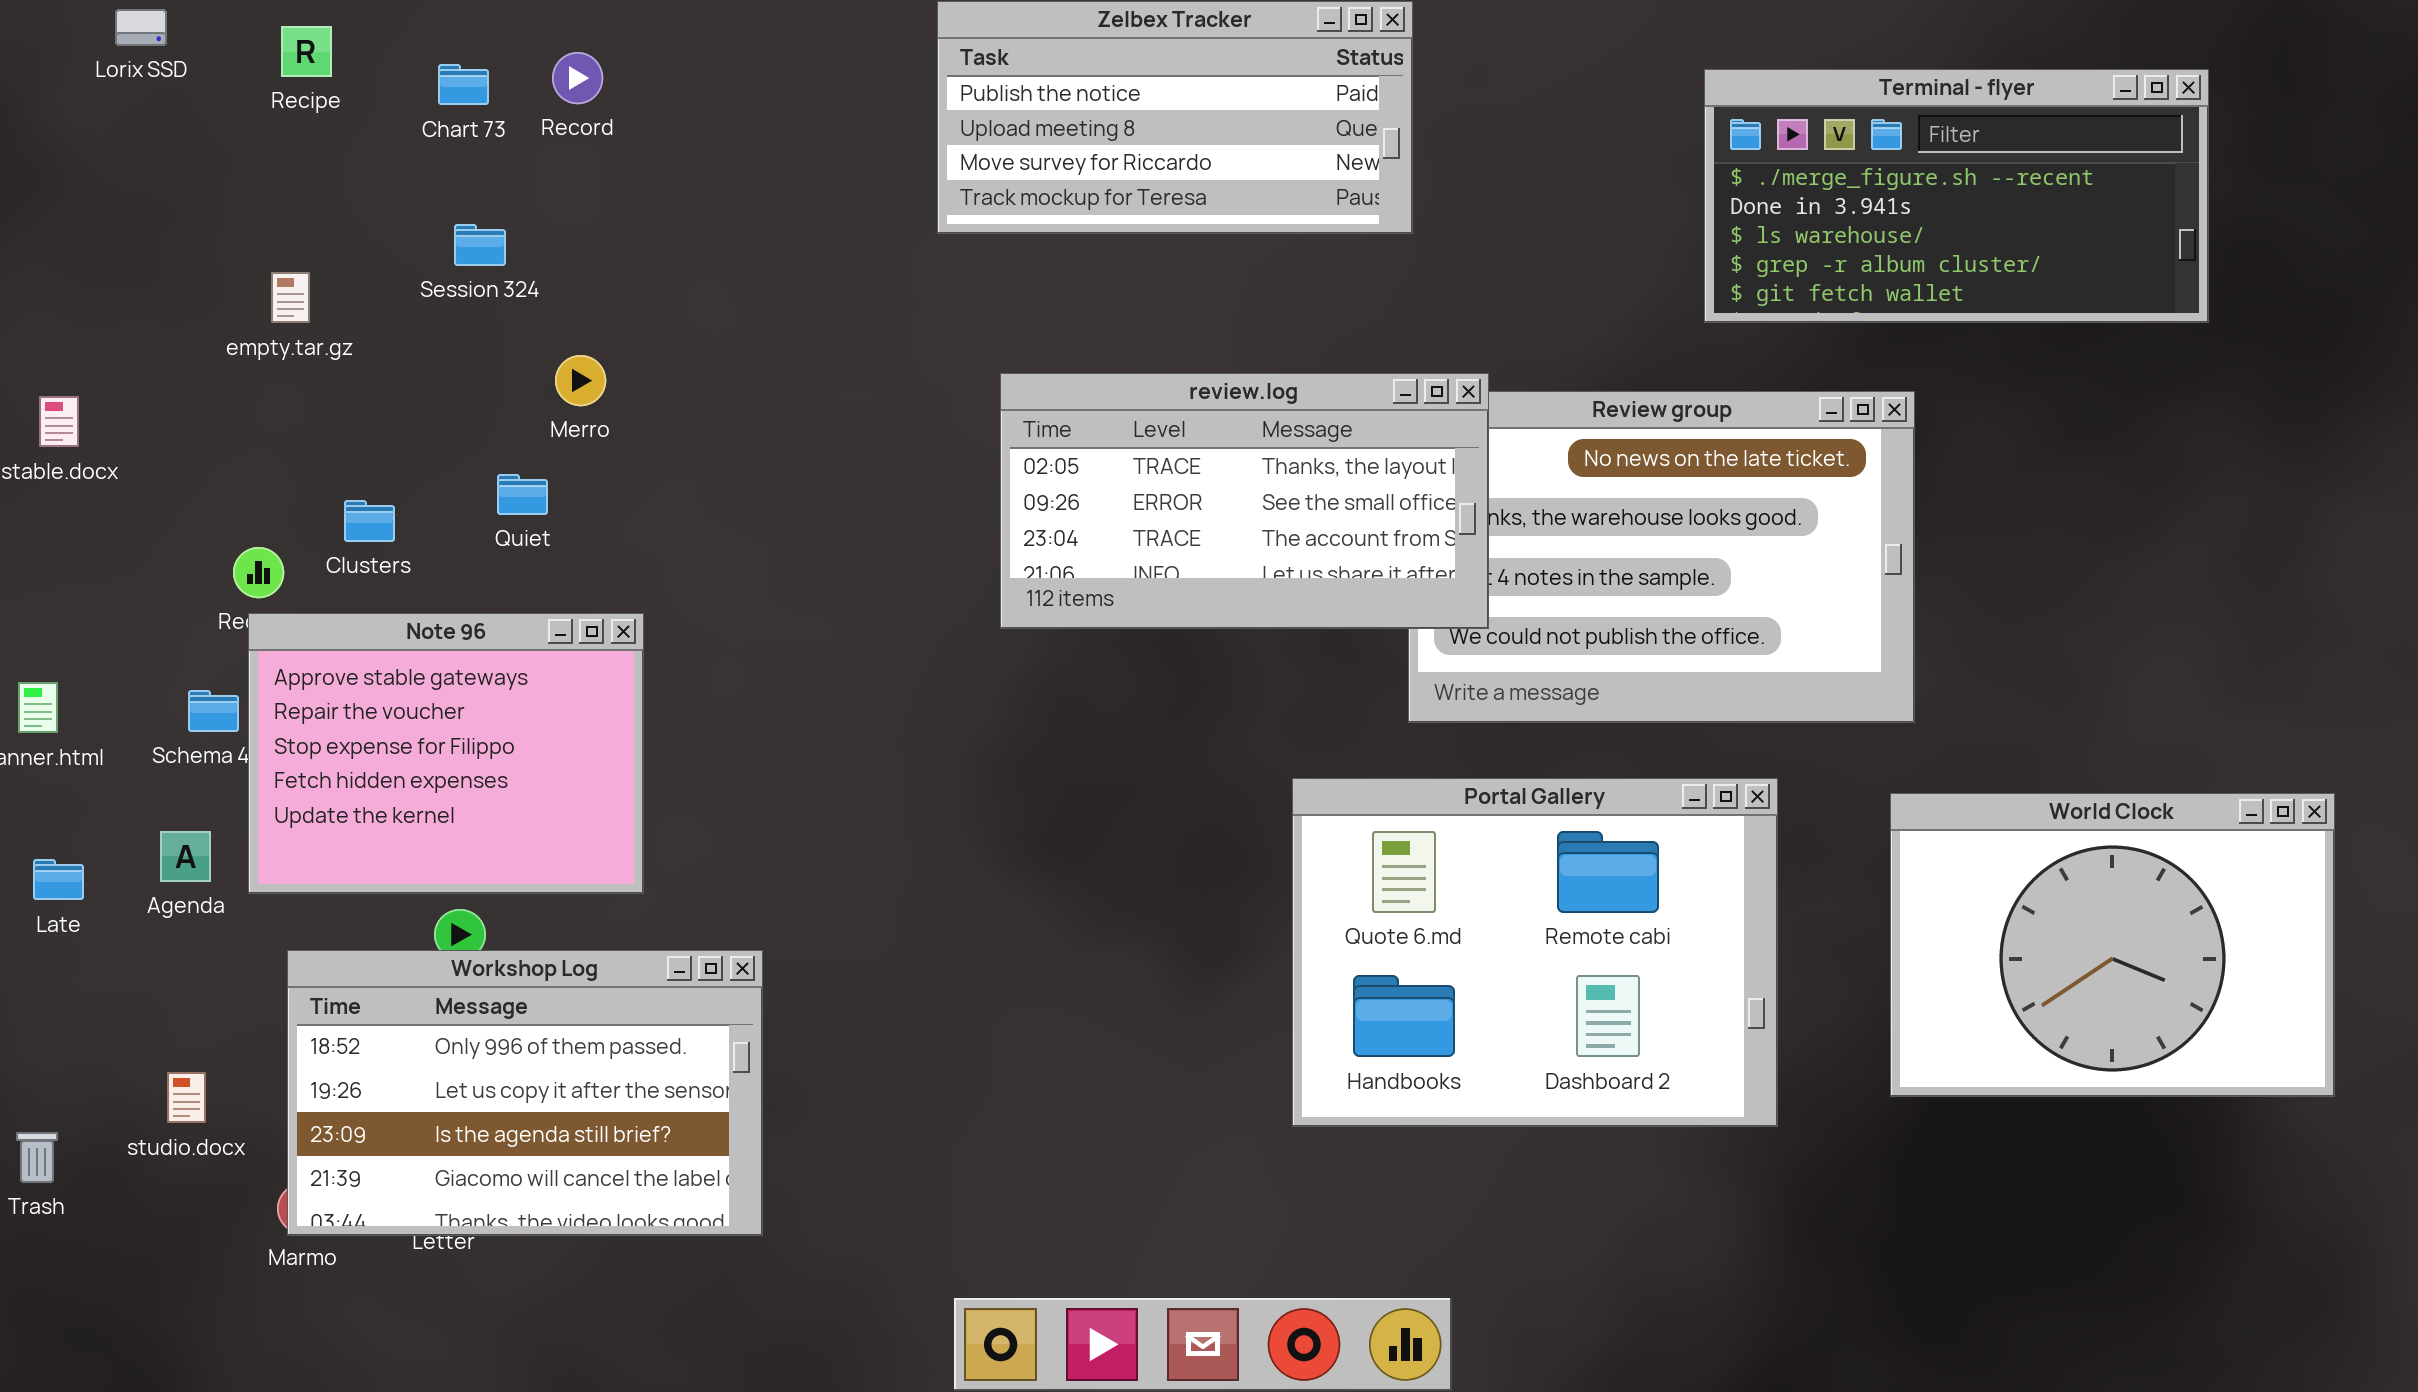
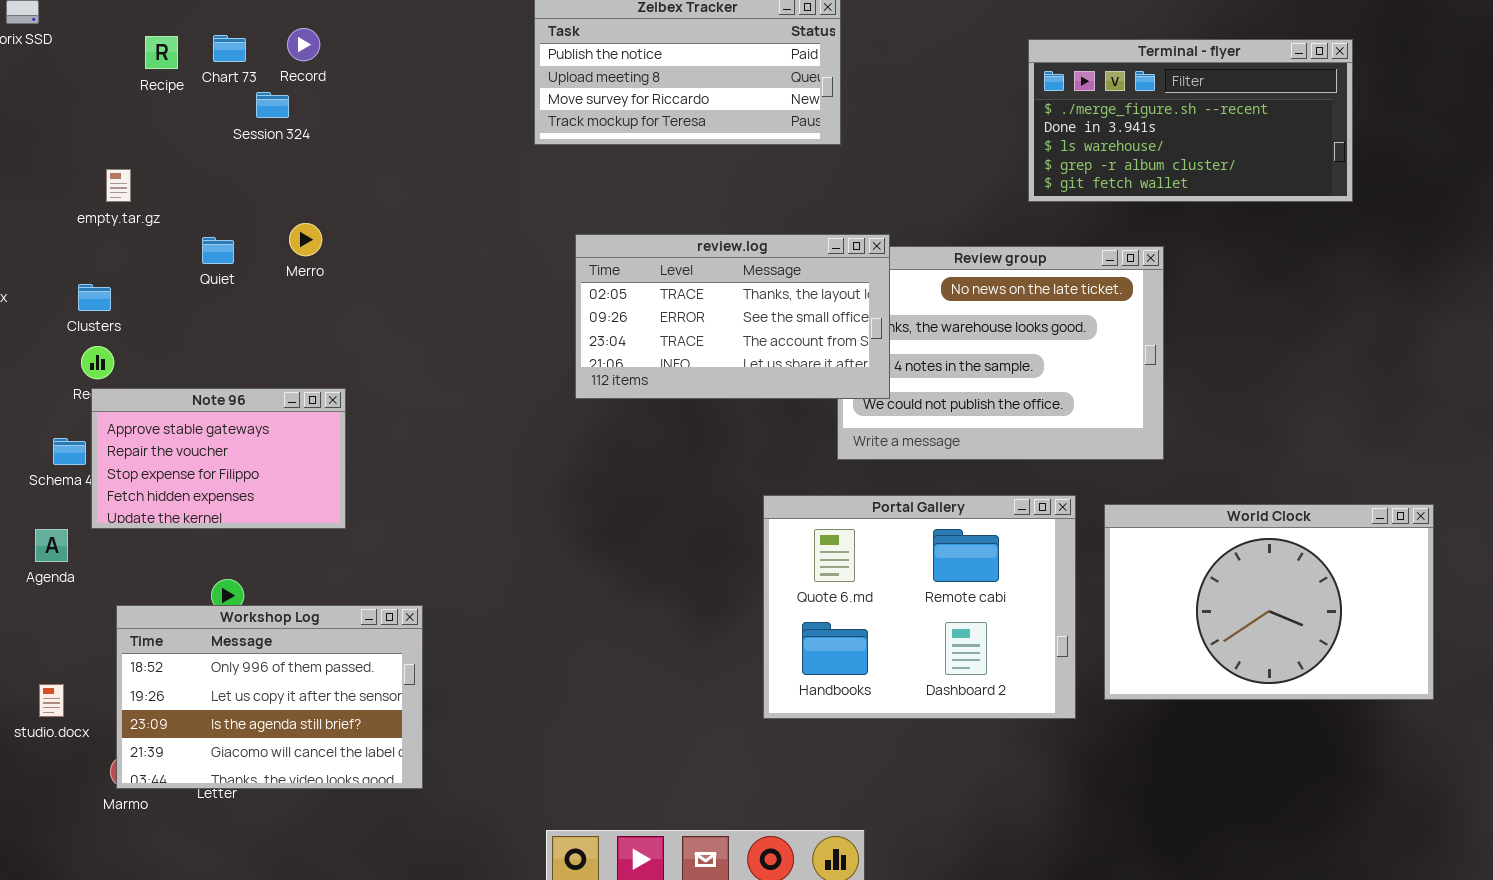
Recipe: [281,26,332,77] -> [145,36,178,69], moved
Session 324: [454,224,506,266] -> [256,92,289,118], moved
Quiet: [497,474,548,515] -> [202,237,234,264], moved
Clusters: [344,500,395,542] -> [78,284,111,311], moved
Note 96: [248,613,644,894] -> [91,388,346,529], resized
World Clock: [1890,793,2335,1097] -> [1104,504,1434,700], resized

